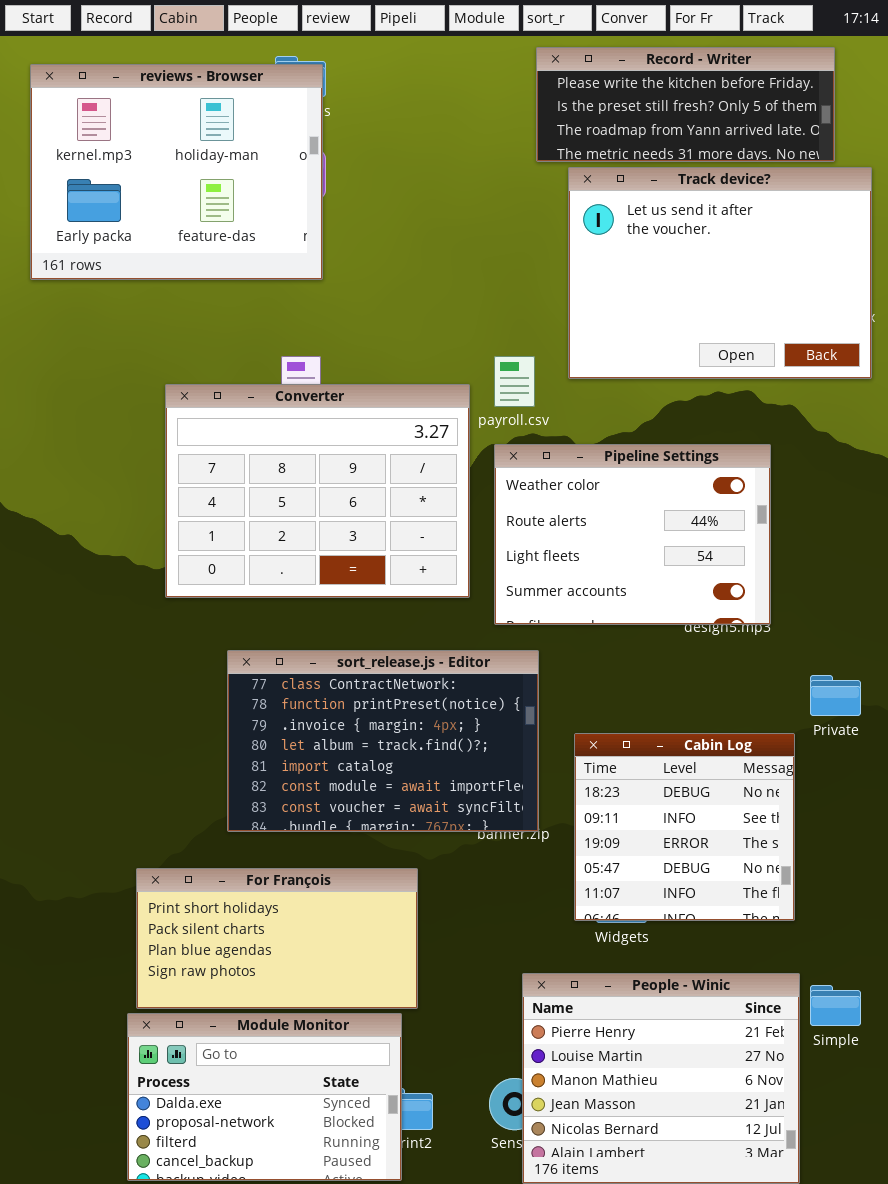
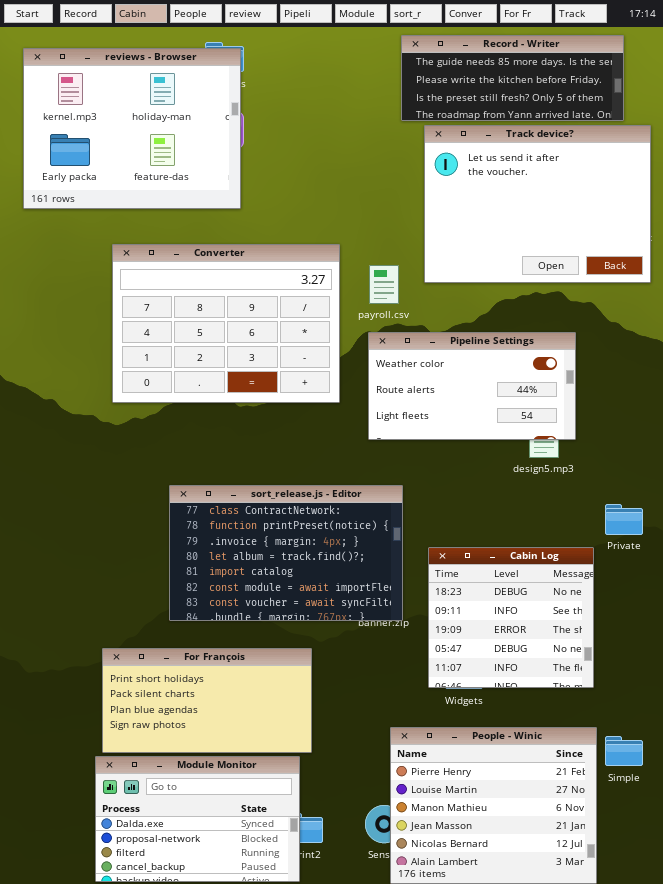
Record - Writer: [536,47,835,162] -> [401,35,624,121], scrolled up 1 row
Converter: [165,384,470,598] -> [112,244,340,403], moved
Pipeline Settings: [494,444,771,625] -> [368,332,576,440], resized

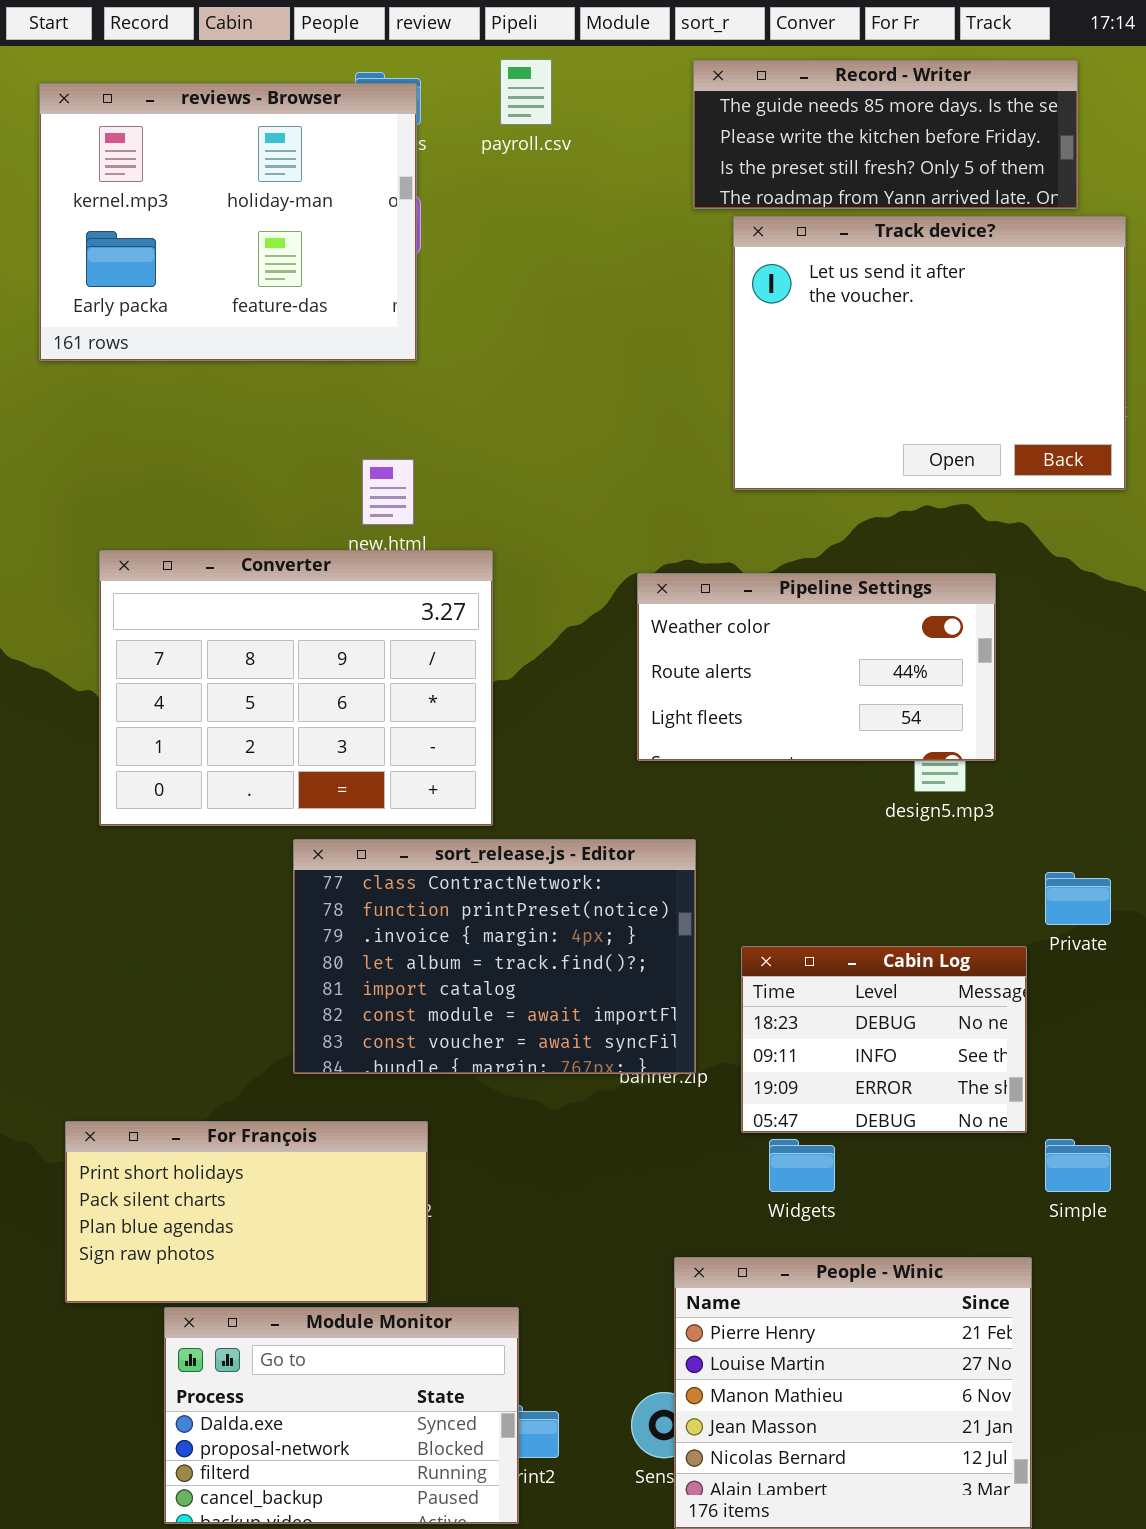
Converter: [112,244,340,403] -> [99,550,493,826], moved
payroll.csv: [369,265,399,304] -> [500,59,552,125], moved
Cabin Log: [428,547,594,688] -> [741,946,1027,1133], resized
For François: [102,648,312,753] -> [65,1121,428,1303], moved
Simple: [605,736,643,766] -> [1045,1139,1111,1192], moved

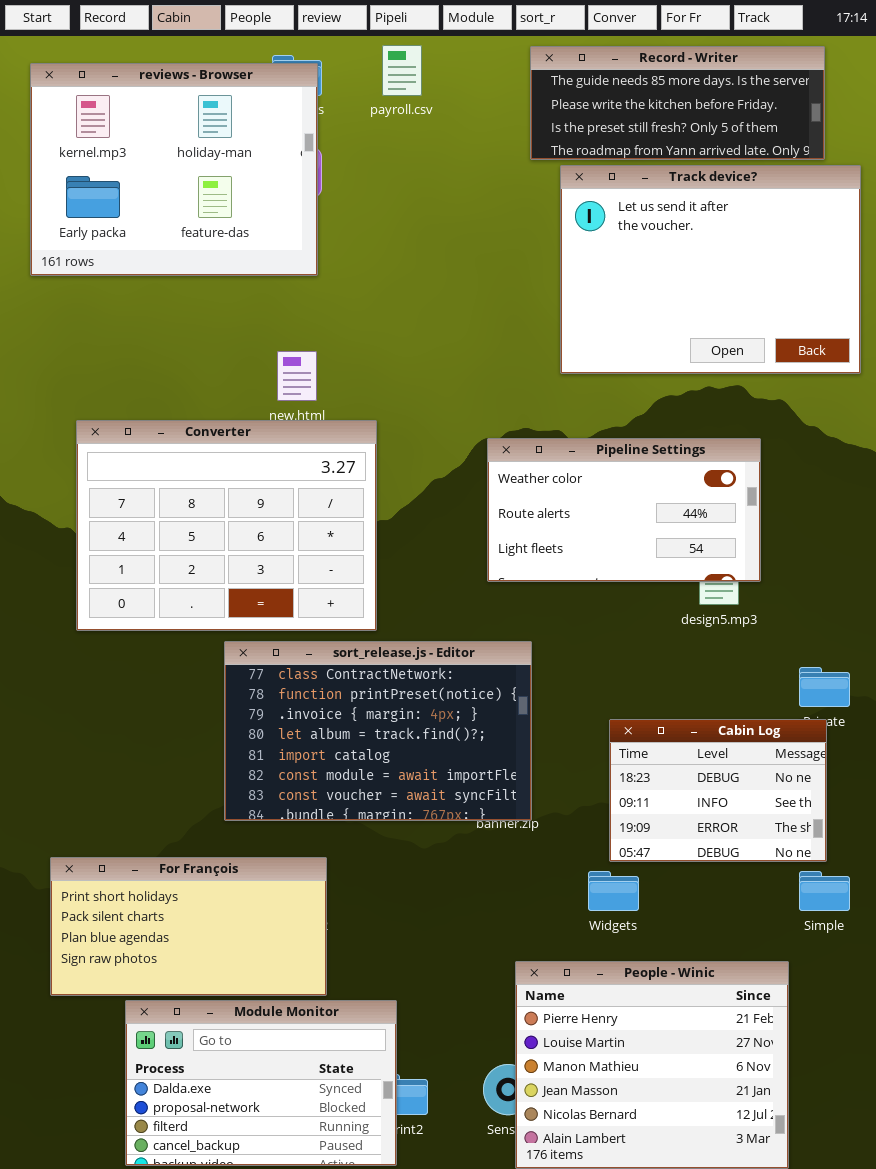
Cabin Log: [741,946,1027,1133] -> [609,719,827,862], moved

